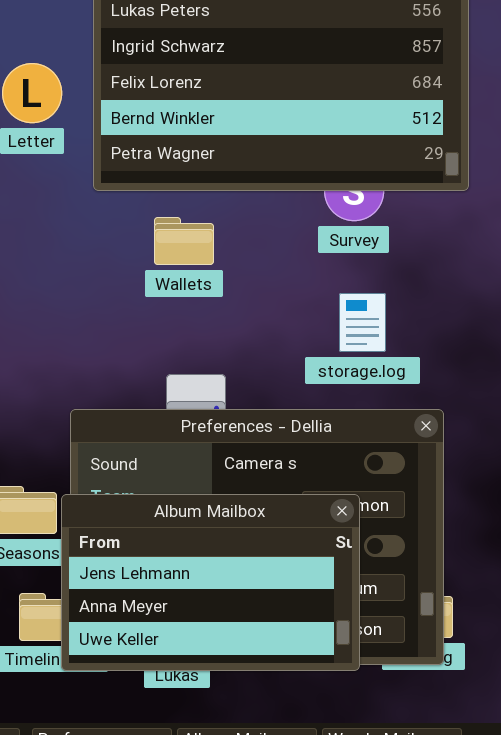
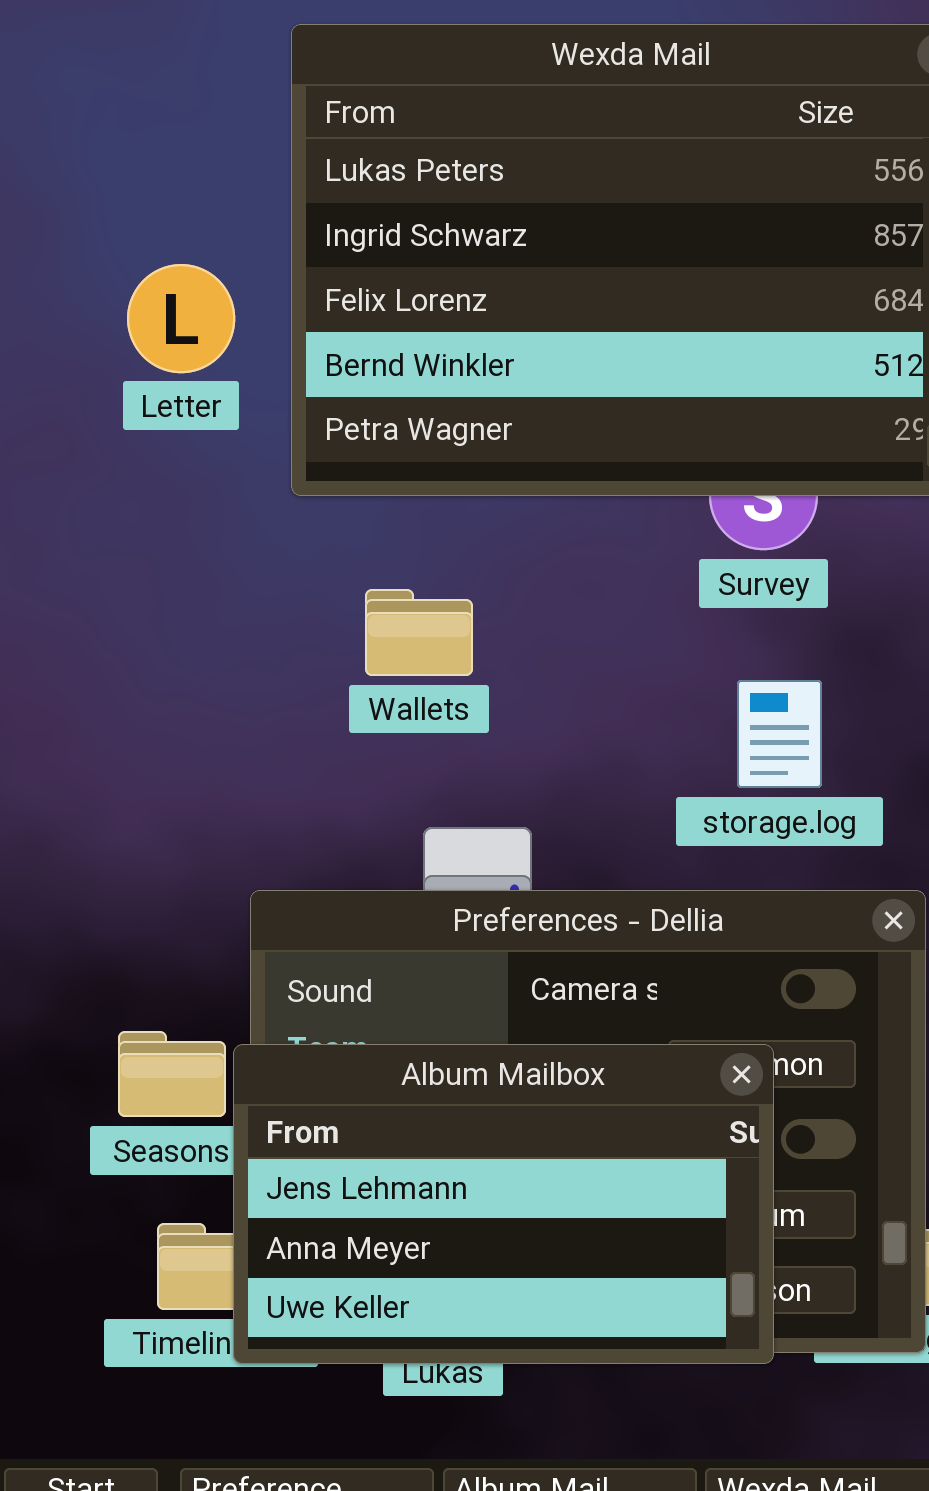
Wallets: [154,217,214,265] -> [365,589,473,676], moved

